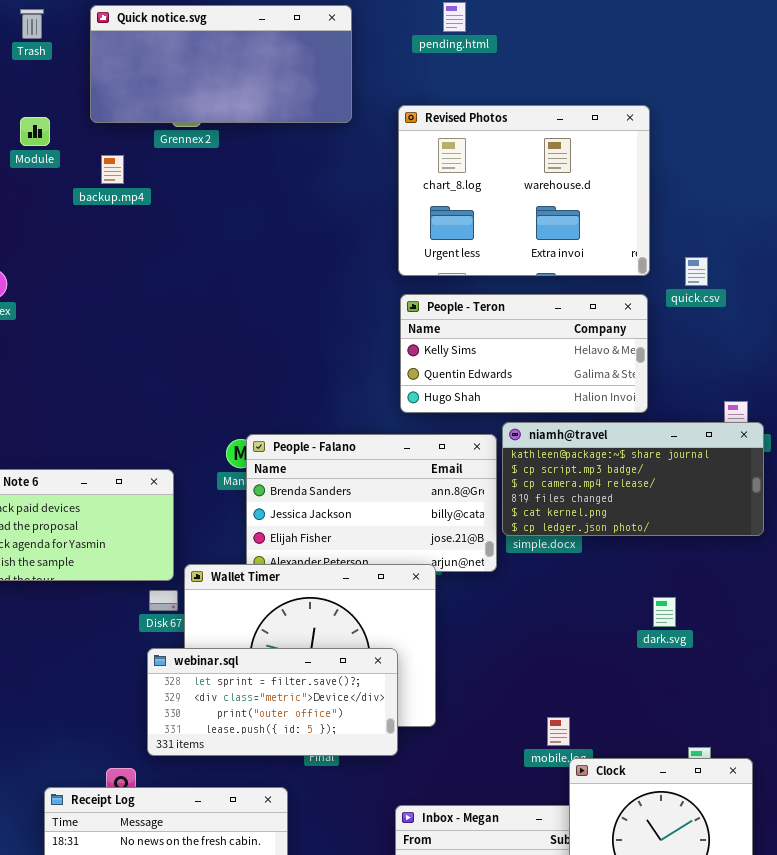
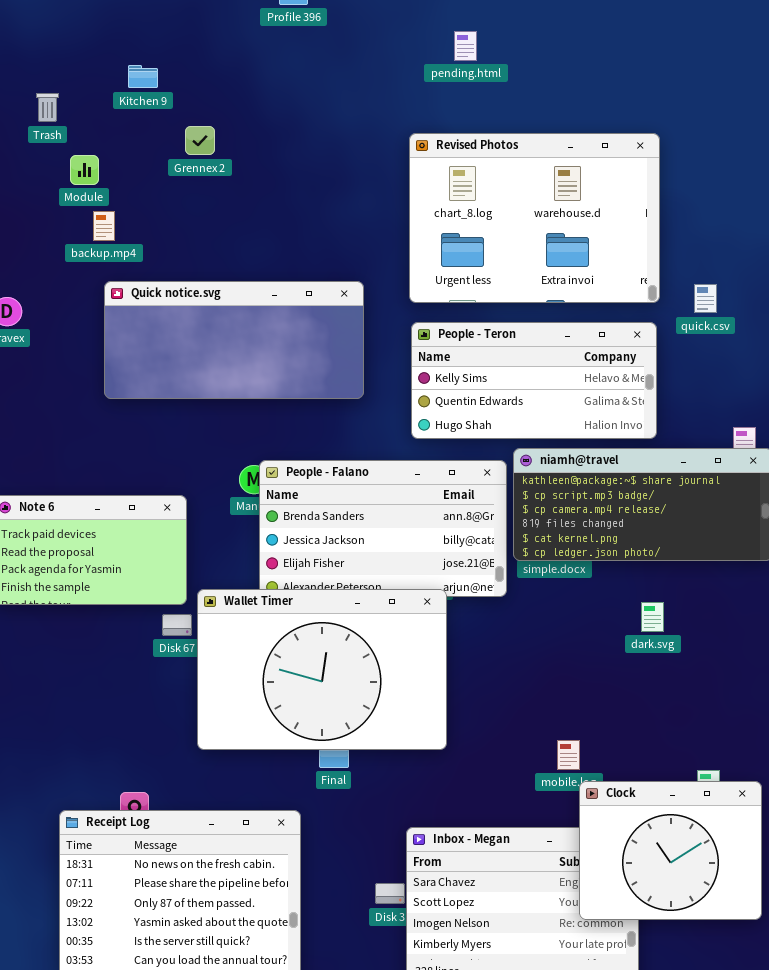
Quick notice.svg: [90,5,352,123] -> [104,281,364,399], moved
Trash: [20,9,44,39] -> [36,93,59,122], moved
Module: [20,117,50,146] -> [70,155,99,185], moved
backup.mp4: [101,155,124,184] -> [93,211,115,241], moved
dark.svg: [653,597,676,627] -> [641,602,664,632], moved
webinar.sql: [147,648,398,756] -> none, closed

